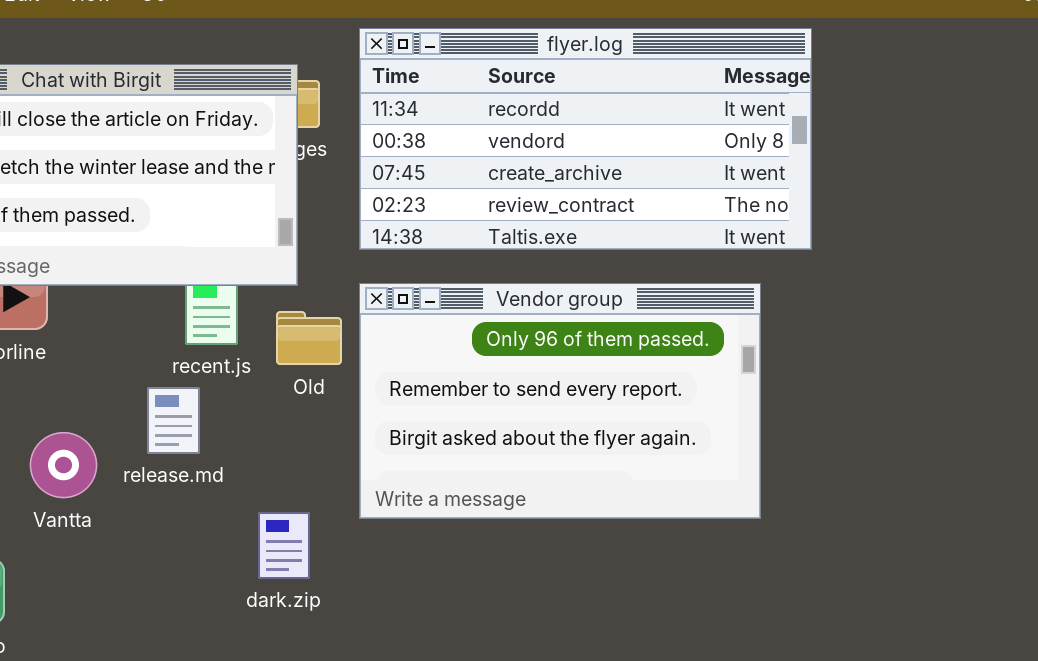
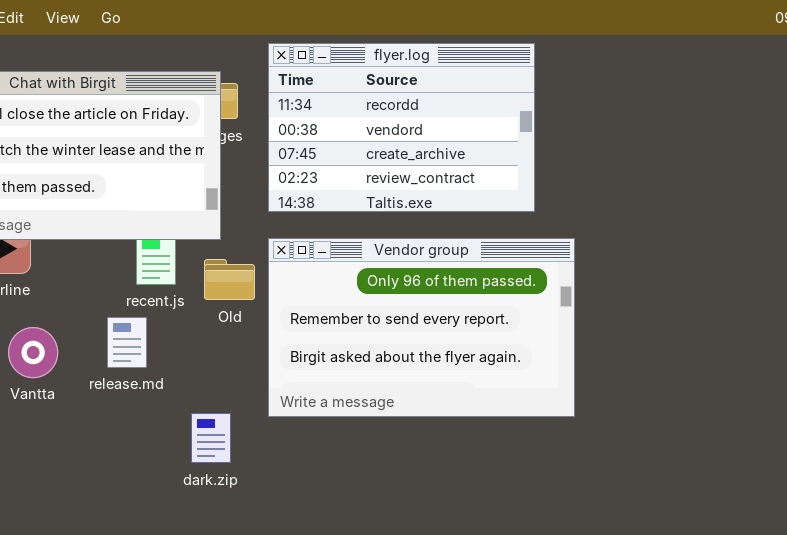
flyer.log: [359,28,812,250] -> [268,43,535,212], resized
Vantta: [30,432,97,498] -> [8,327,58,378], moved

